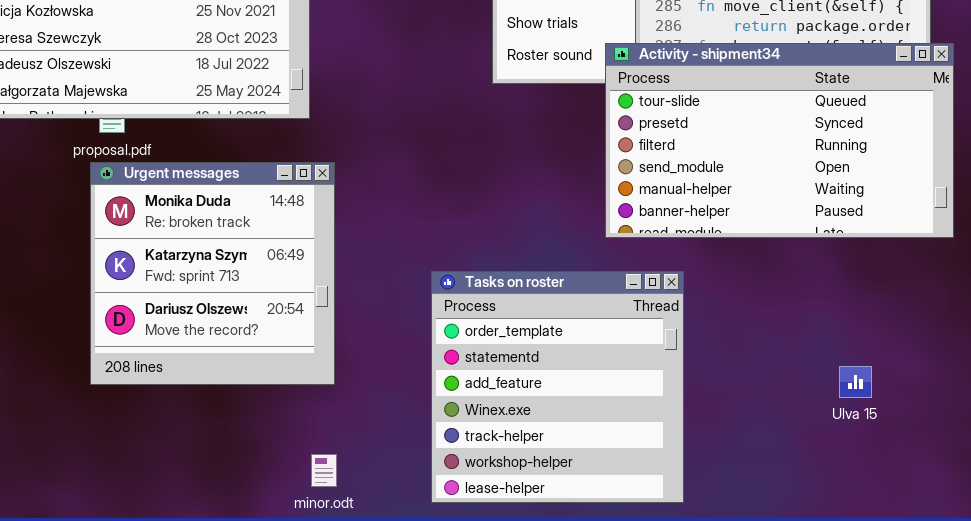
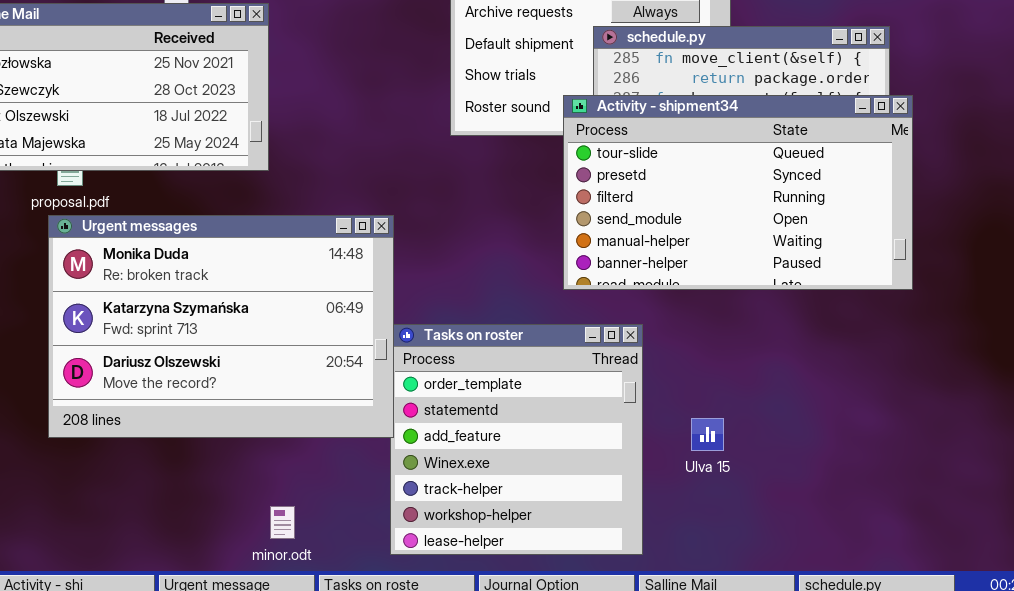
Urgent messages: [90,162,335,385] -> [48,215,394,438], resized
Ulva 15: [839,366,872,398] -> [691,418,724,451], moved

